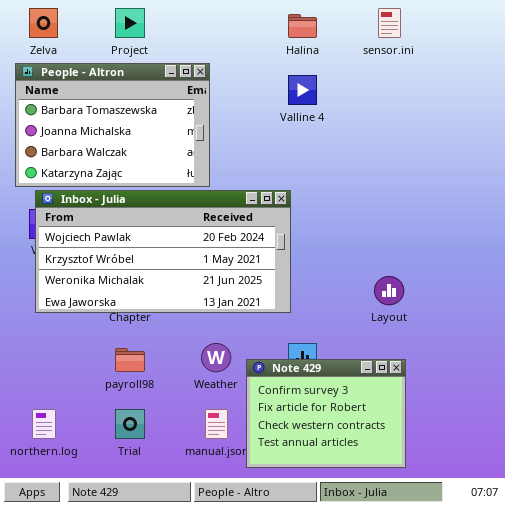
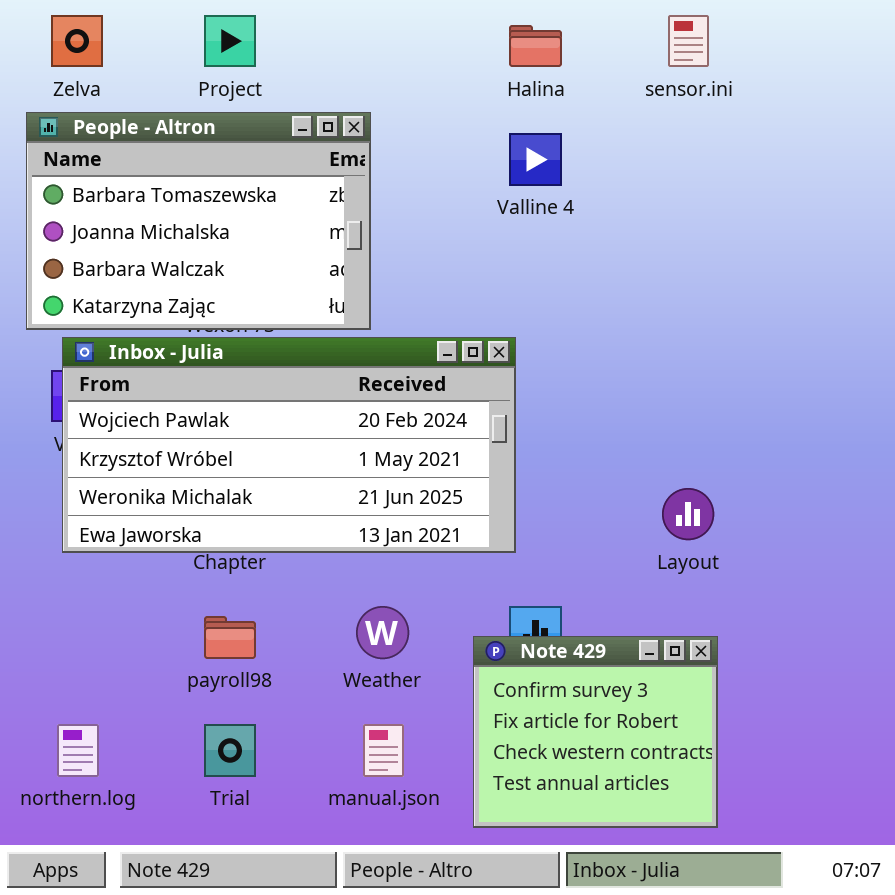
Note 429: [246,359,406,468] -> [473,636,718,828], resized

